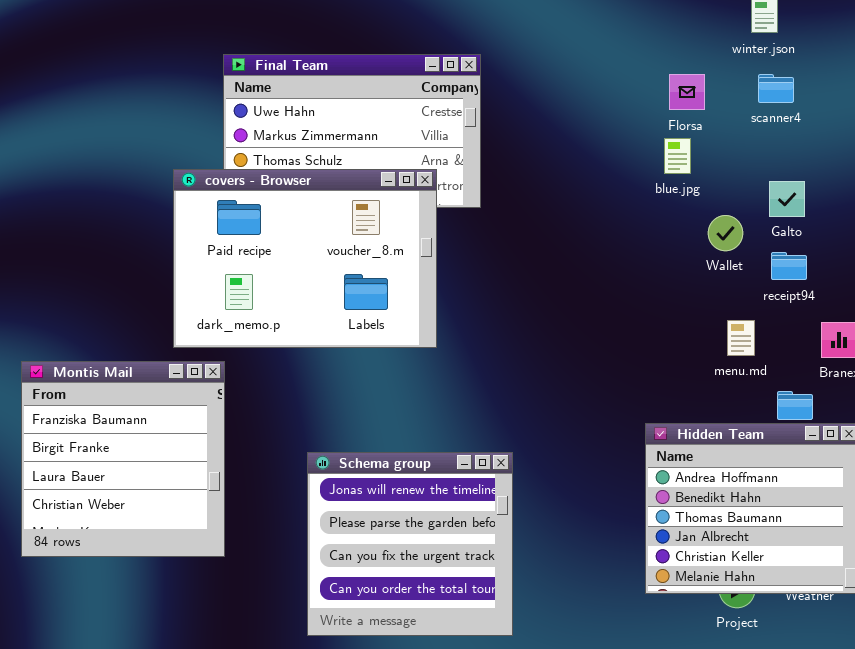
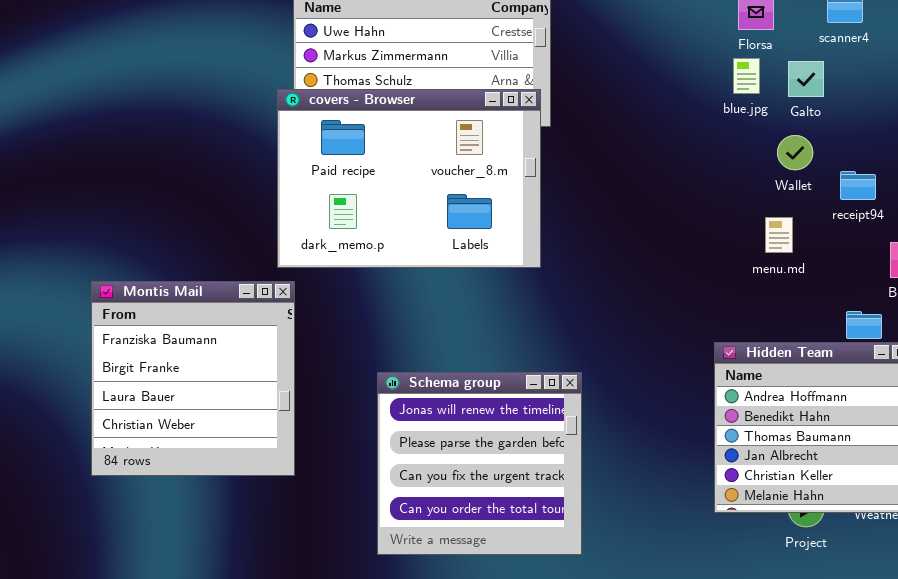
covers - Browser: [173,169,437,348] -> [277,89,541,268], moved
Galto: [769,181,805,217] -> [788,61,824,97], moved
menu.md: [727,320,755,356] -> [765,217,793,253], moved

